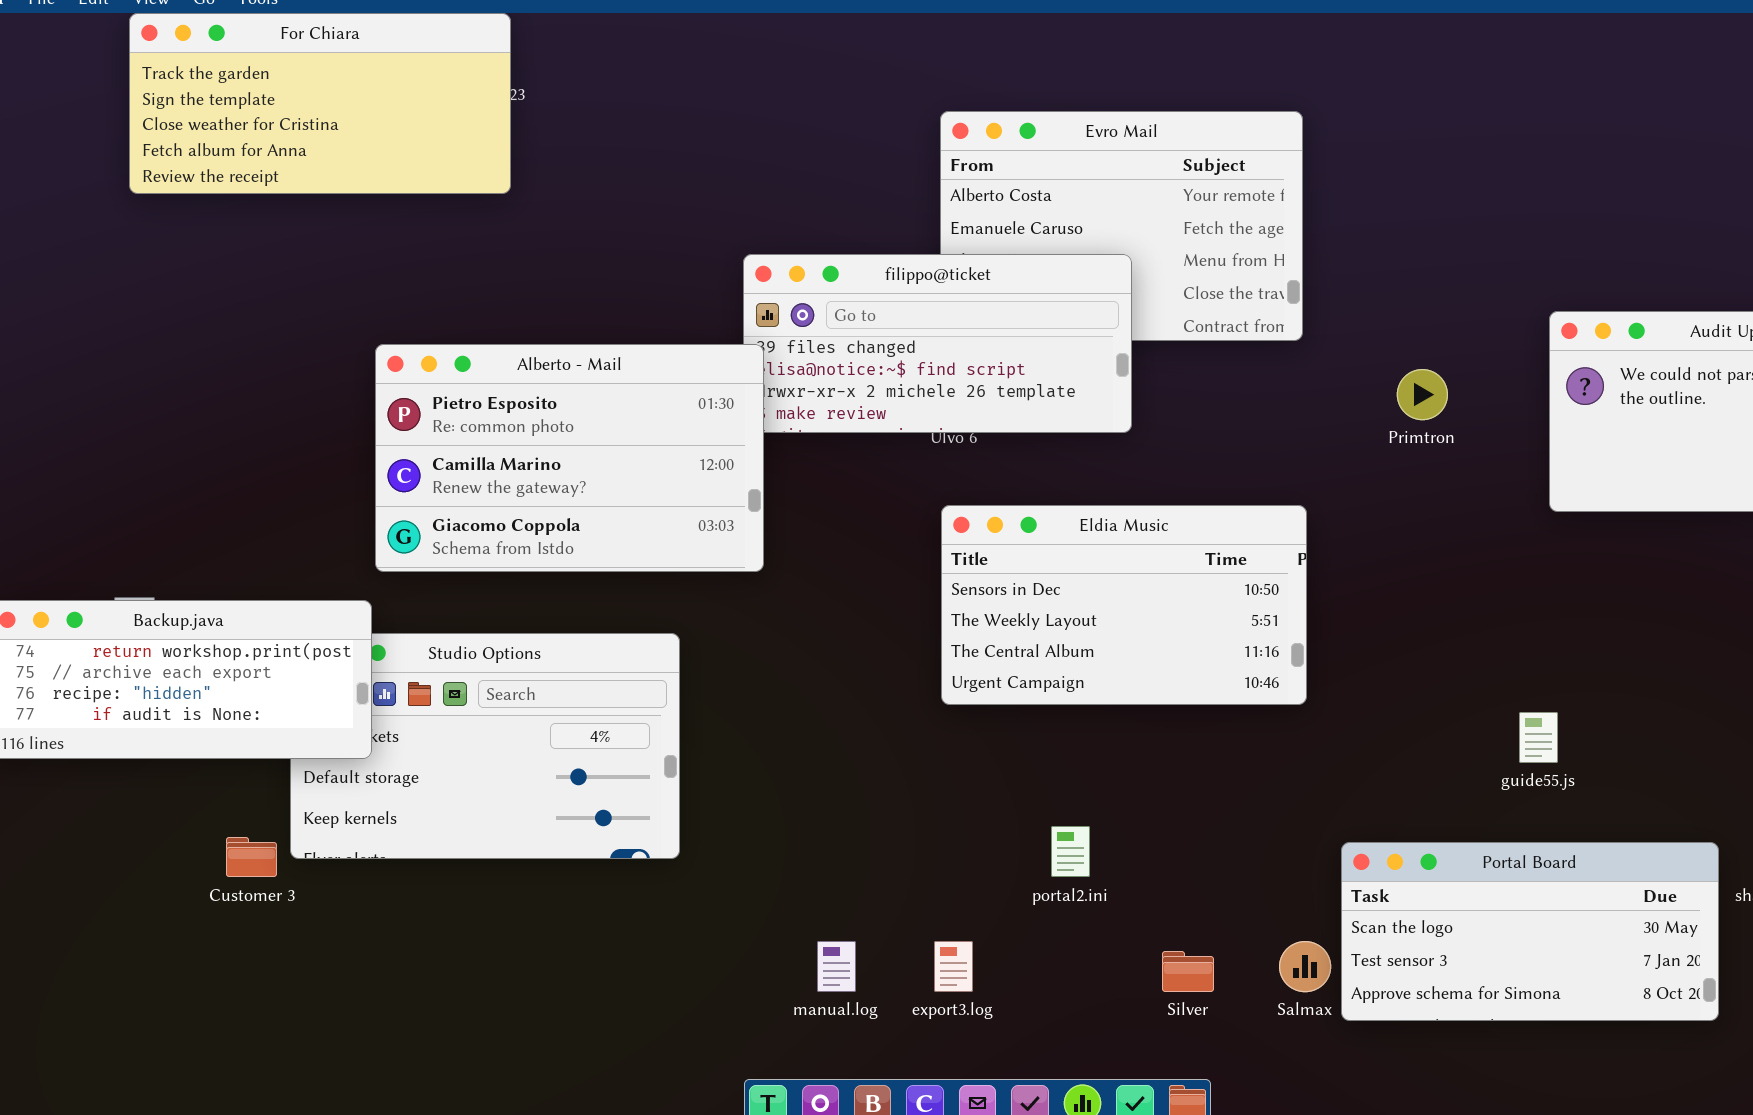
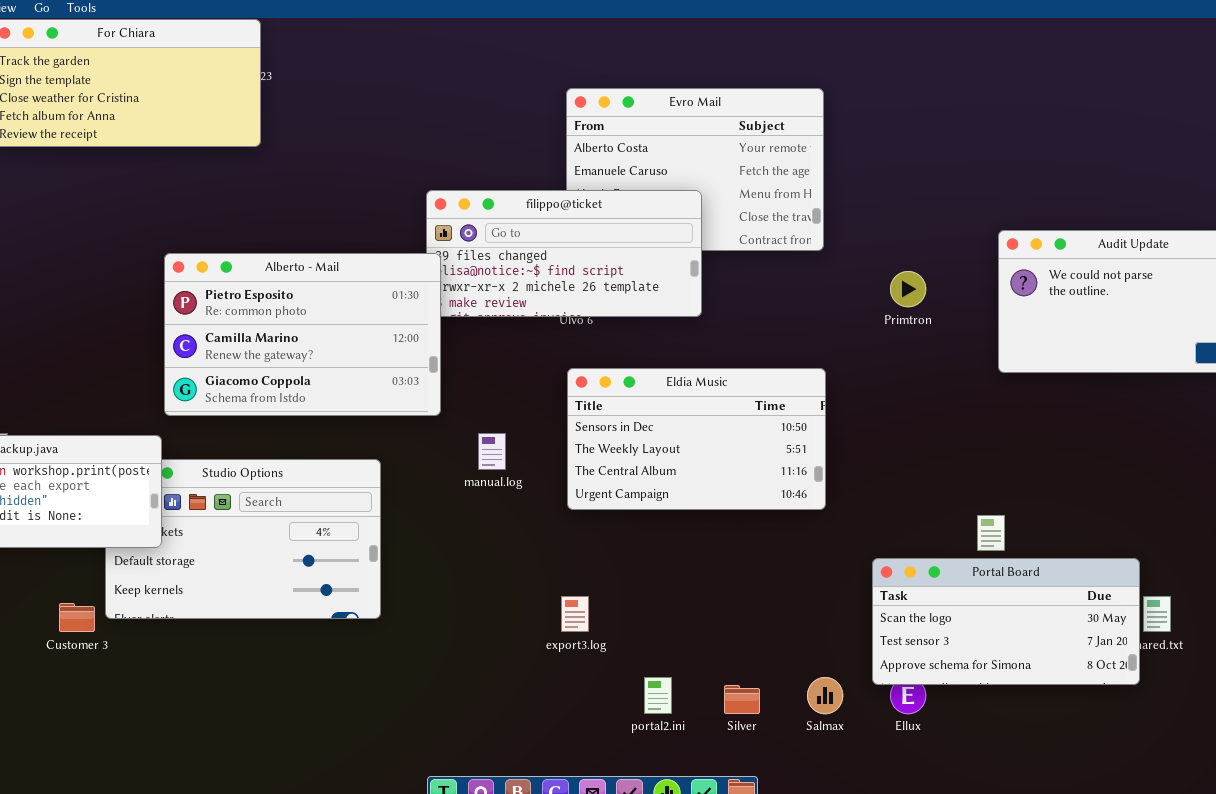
portal2.ini: [1051,826,1090,877] -> [644,677,672,714], moved
Portal Board: [1341,842,1719,1021] -> [872,558,1140,685], moved
manual.log: [817,941,856,992] -> [478,433,506,470], moved
export3.log: [934,941,973,992] -> [561,596,589,632], moved

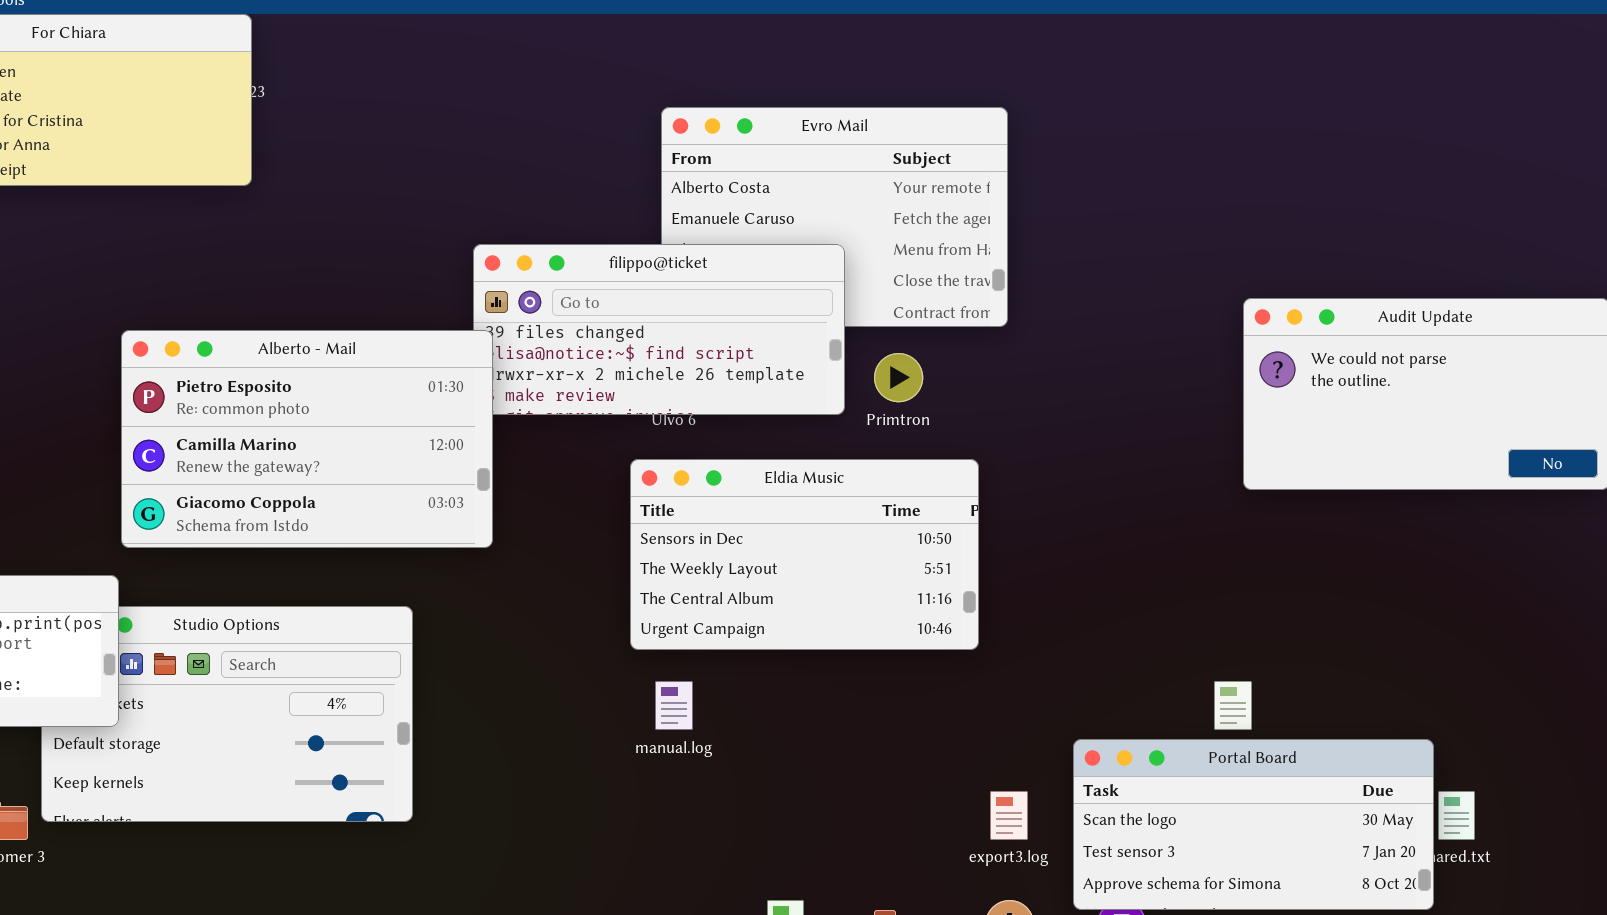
Primtron: [890,271,926,307] -> [874,353,923,402], moved
Eldia Music: [567,368,826,510] -> [630,459,979,650], moved
manual.log: [478,433,506,470] -> [655,681,693,730], moved
export3.log: [561,596,589,632] -> [990,791,1028,840], moved

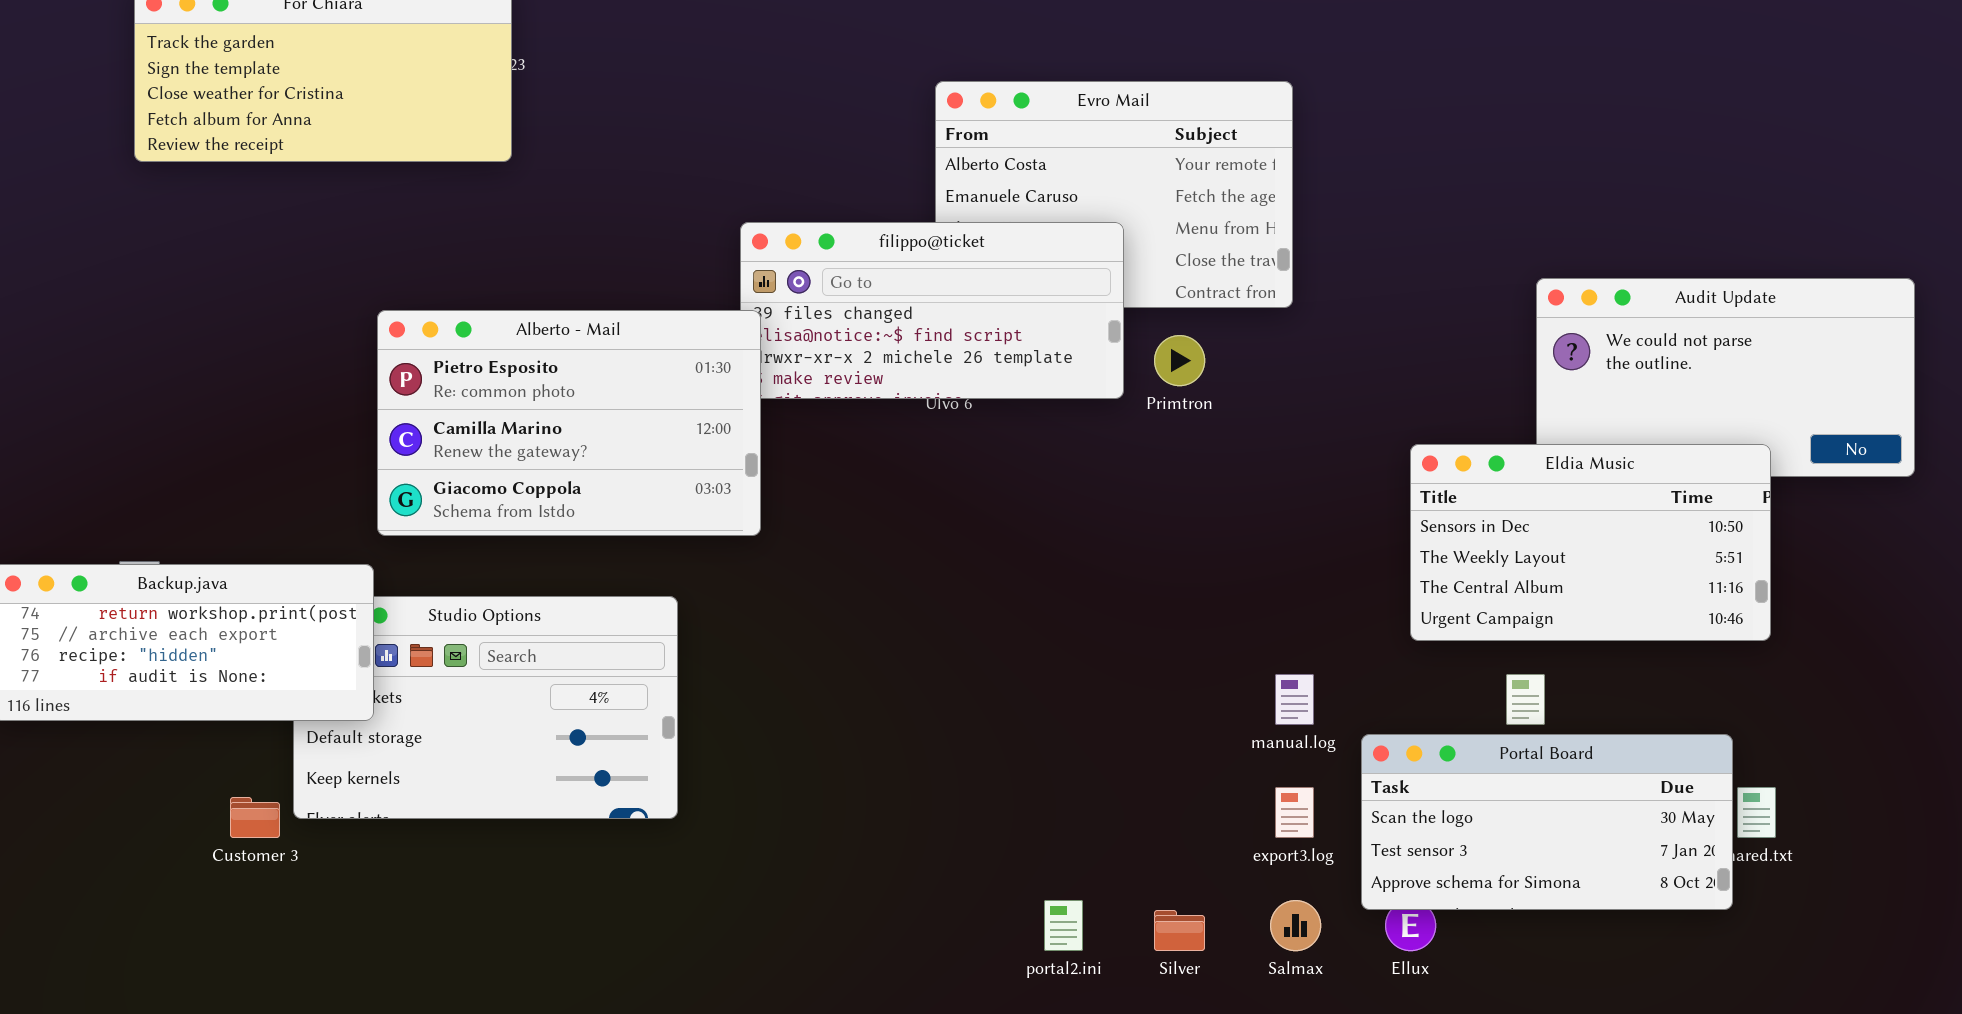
Eldia Music: [630,459,979,650] -> [1410,444,1771,641], moved
manual.log: [655,681,693,730] -> [1275,674,1314,725], moved

